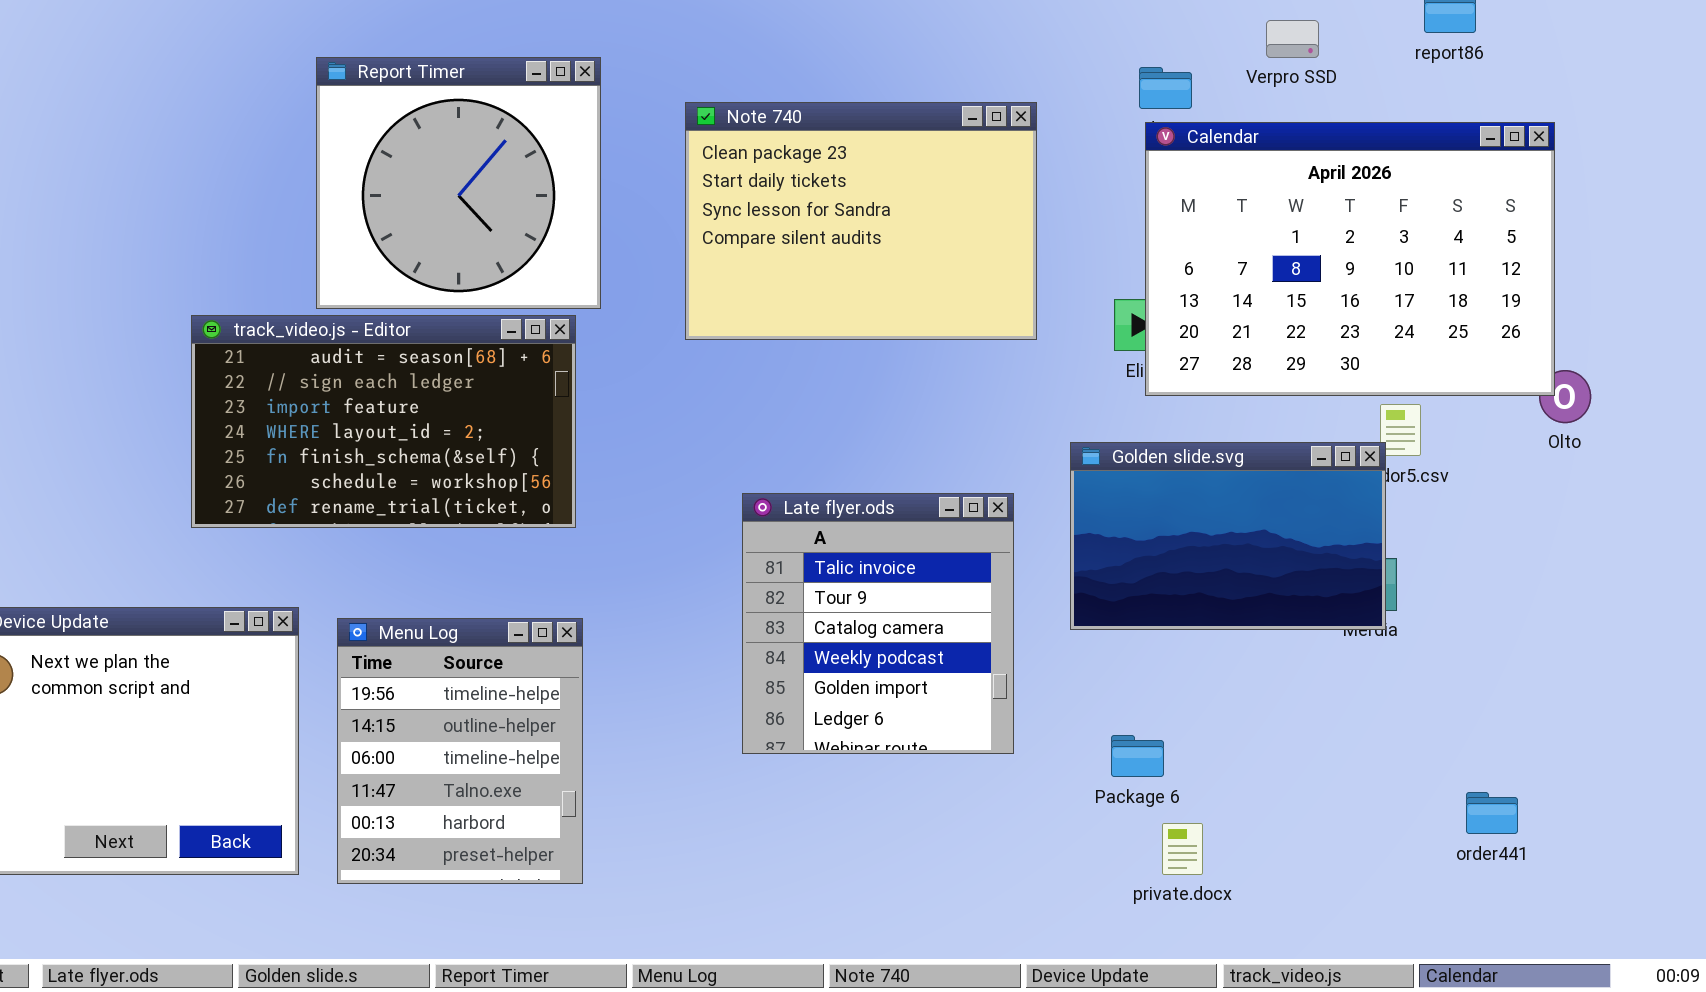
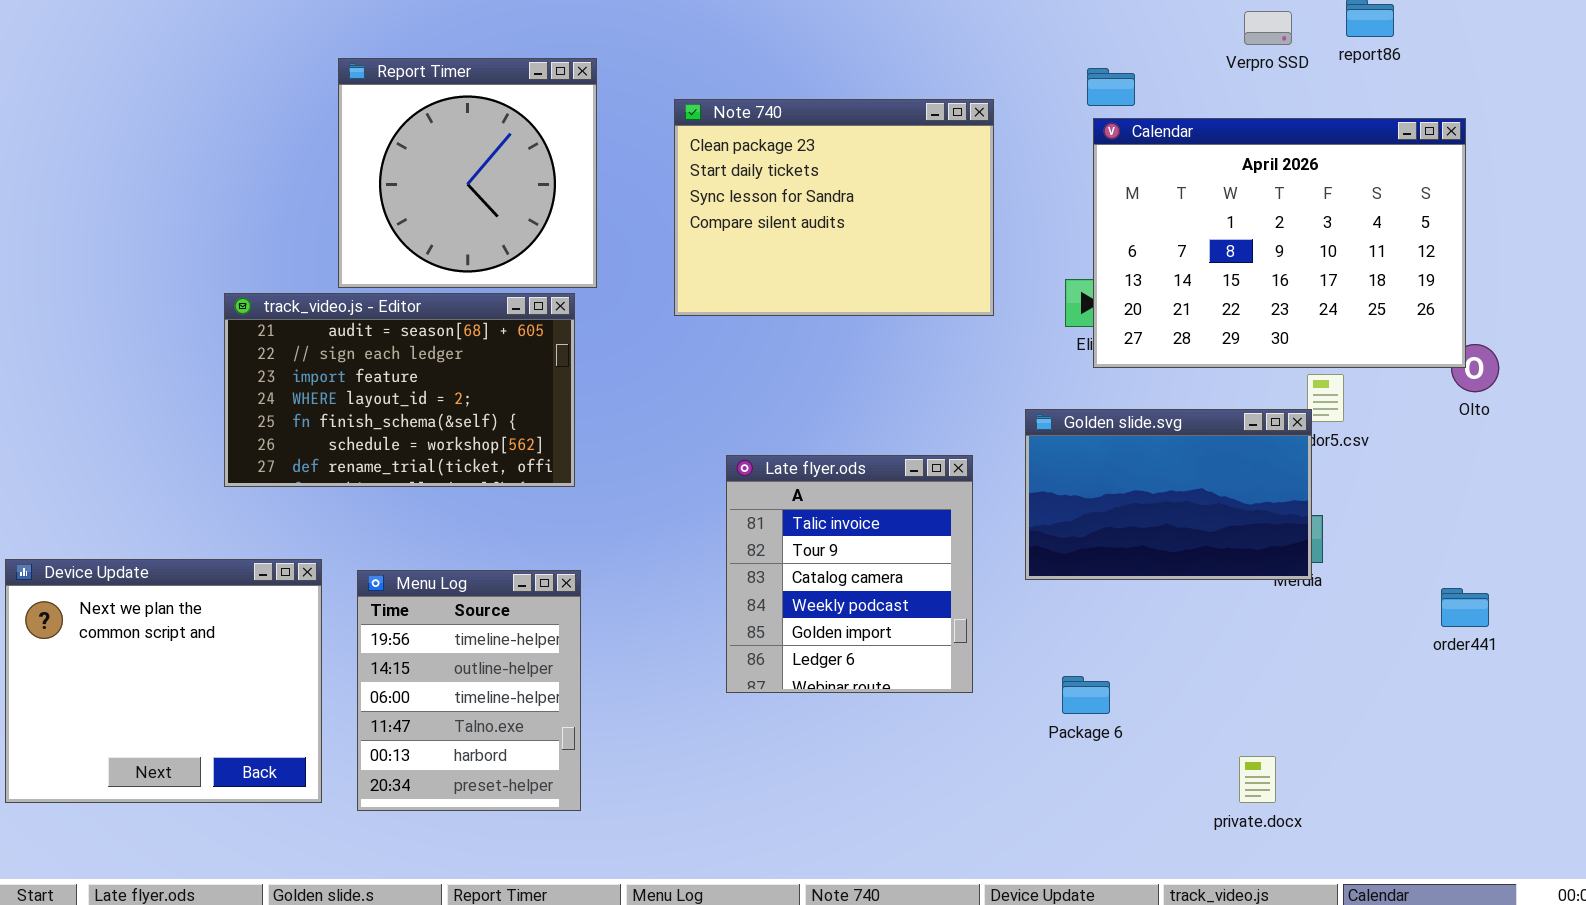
Verpro SSD: [1266,20,1319,58] -> [1244,11,1292,45], moved
order441: [1466,792,1518,834] -> [1441,588,1489,627], moved
private.docx: [1162,823,1203,875] -> [1239,756,1276,803], moved

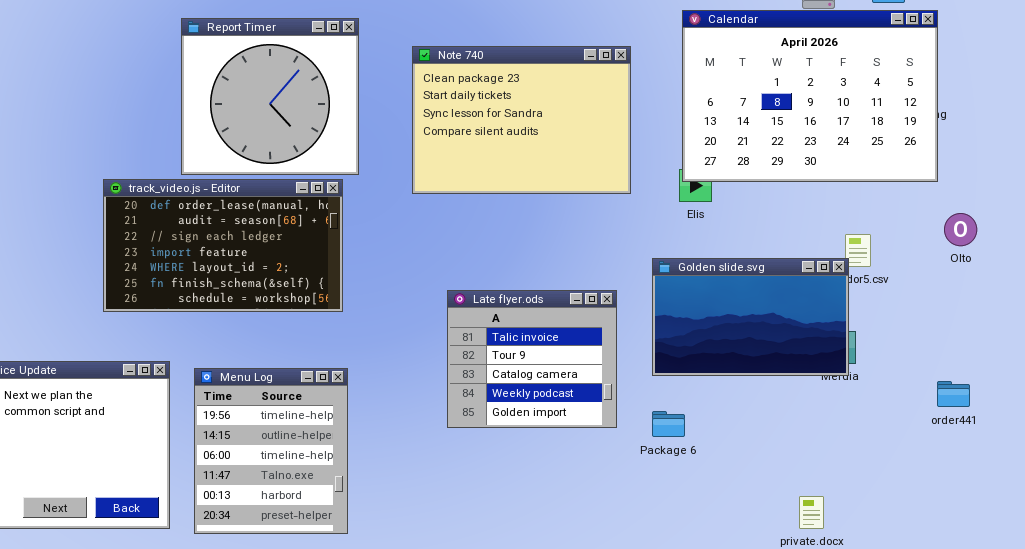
Calendar: [1093,118,1466,368] -> [682,10,938,182], moved
track_video.js - Editor: [224,293,575,487] -> [103,179,343,312], scrolled up 1 row
Late flyer.ods: [726,455,973,693] -> [447,290,617,428], resized
Package 6: [1062,676,1110,714] -> [652,411,685,437], moved

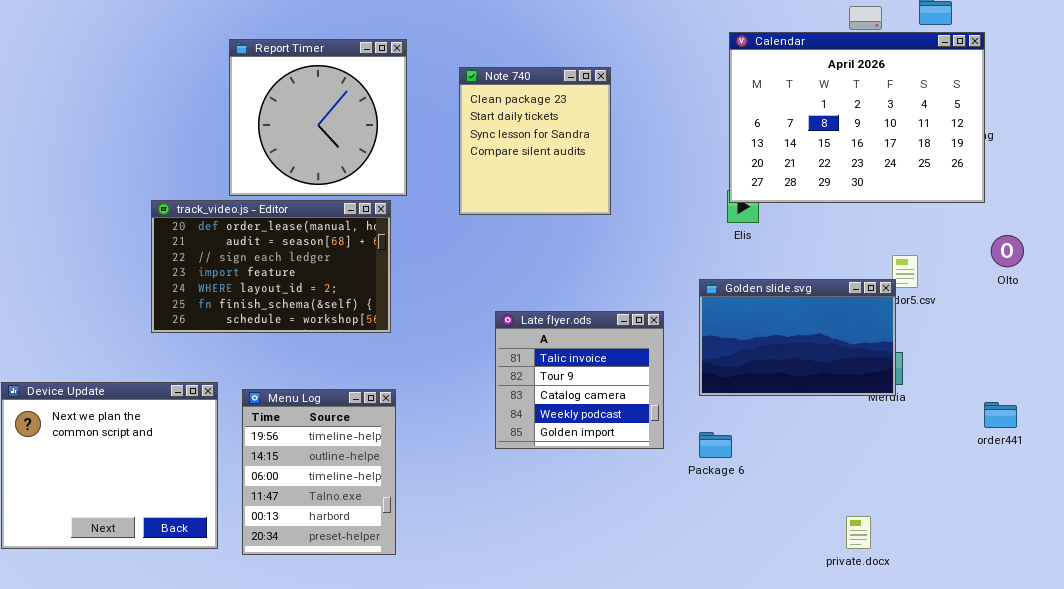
Note 740: [412,46,631,194] -> [459,67,611,215], resized

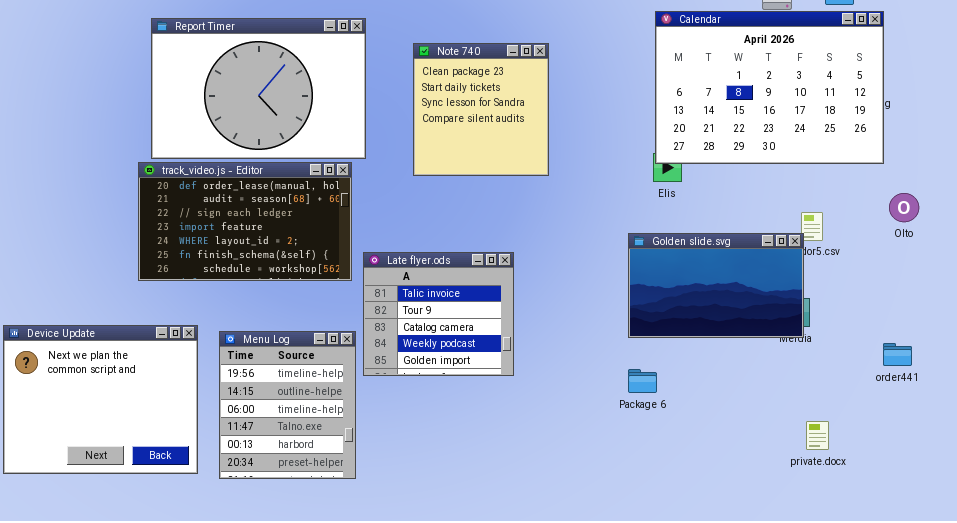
Report Timer: [229,39,407,196] -> [151,18,366,159], resized
Late flyer.ods: [495,311,664,449] -> [363,252,514,376], moved
private.docx: [846,516,871,549] -> [806,421,829,450], moved

